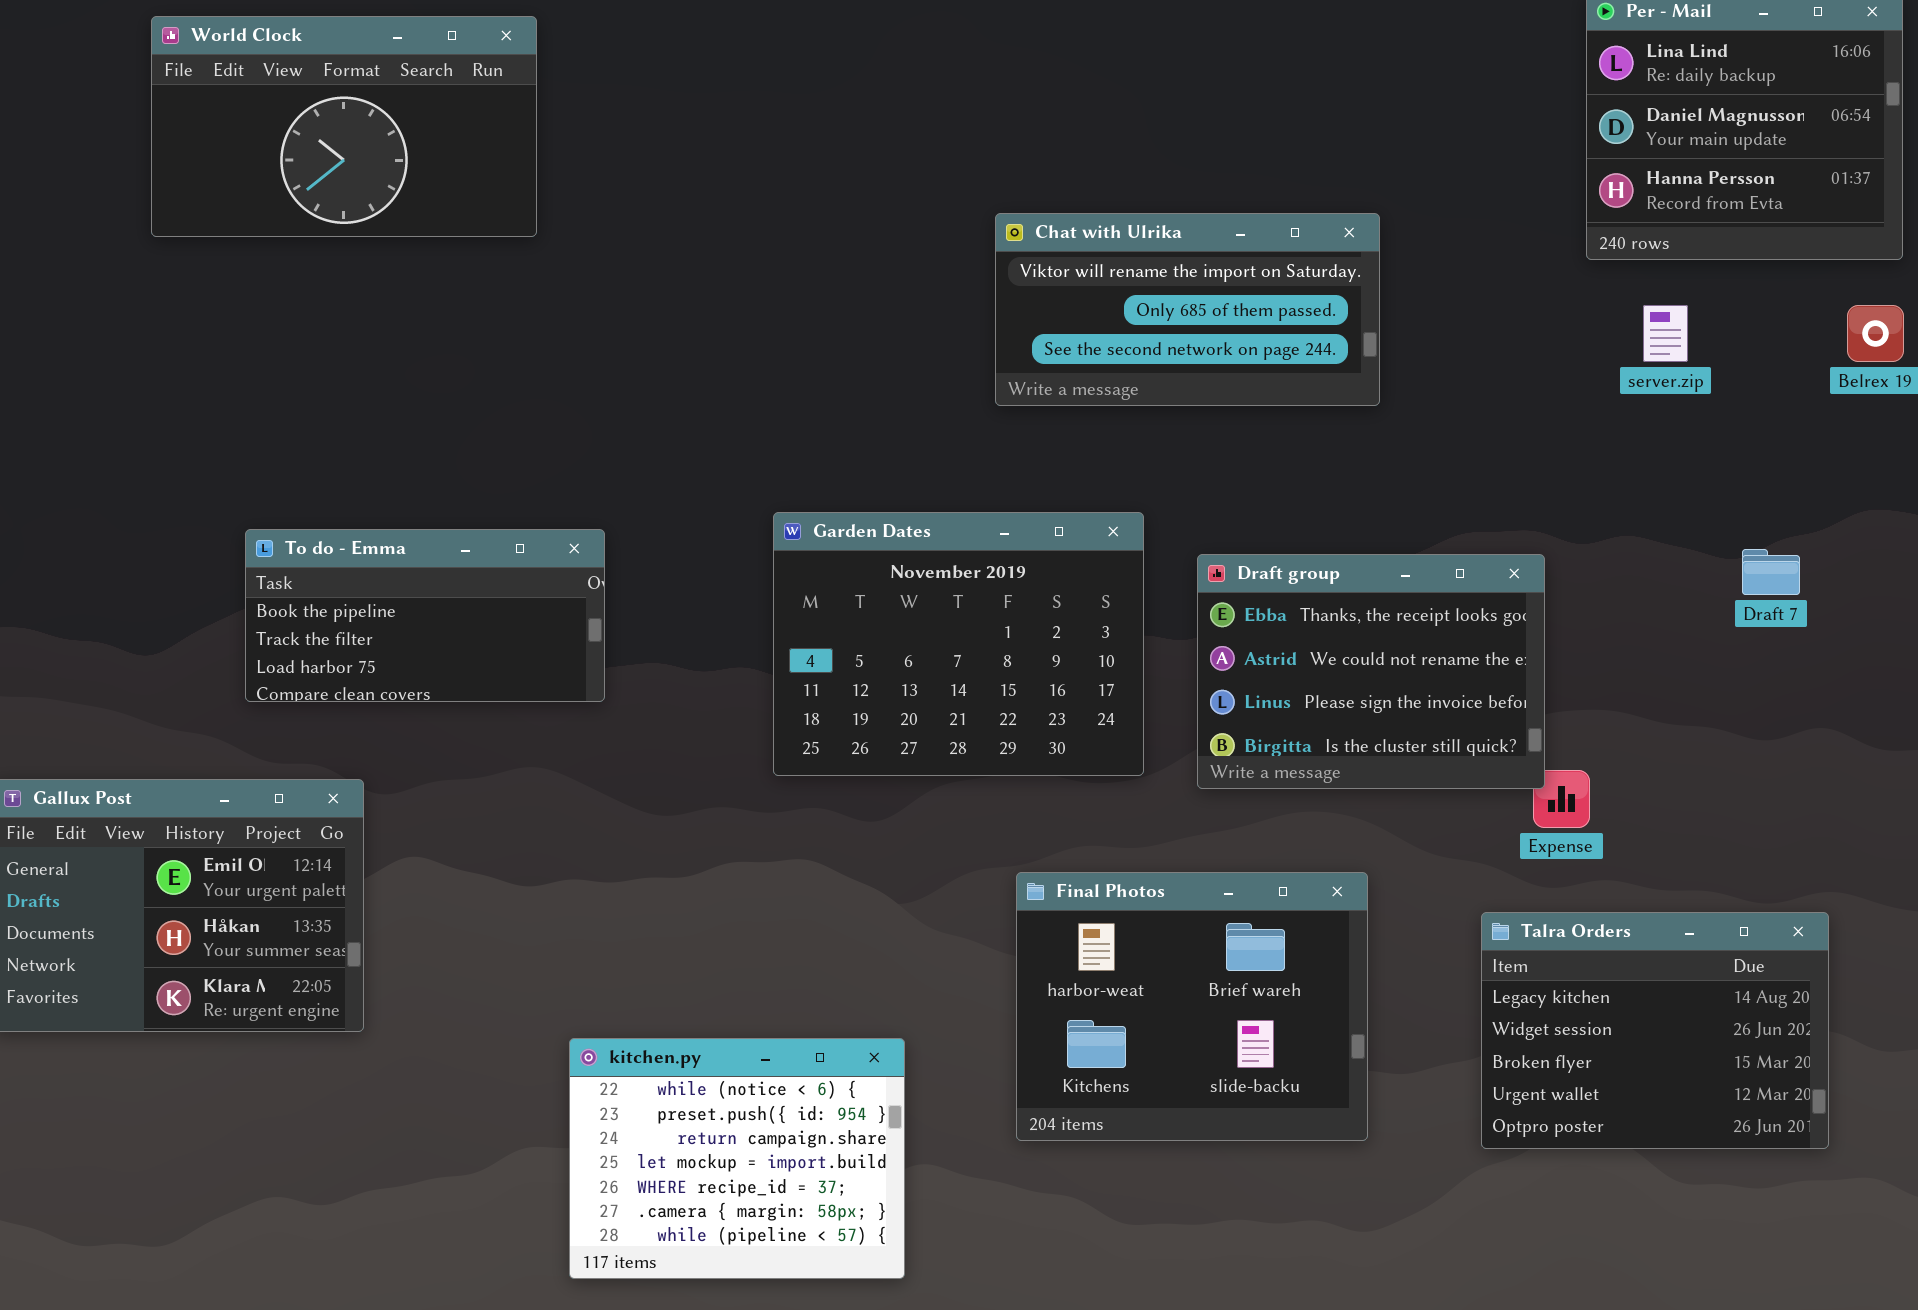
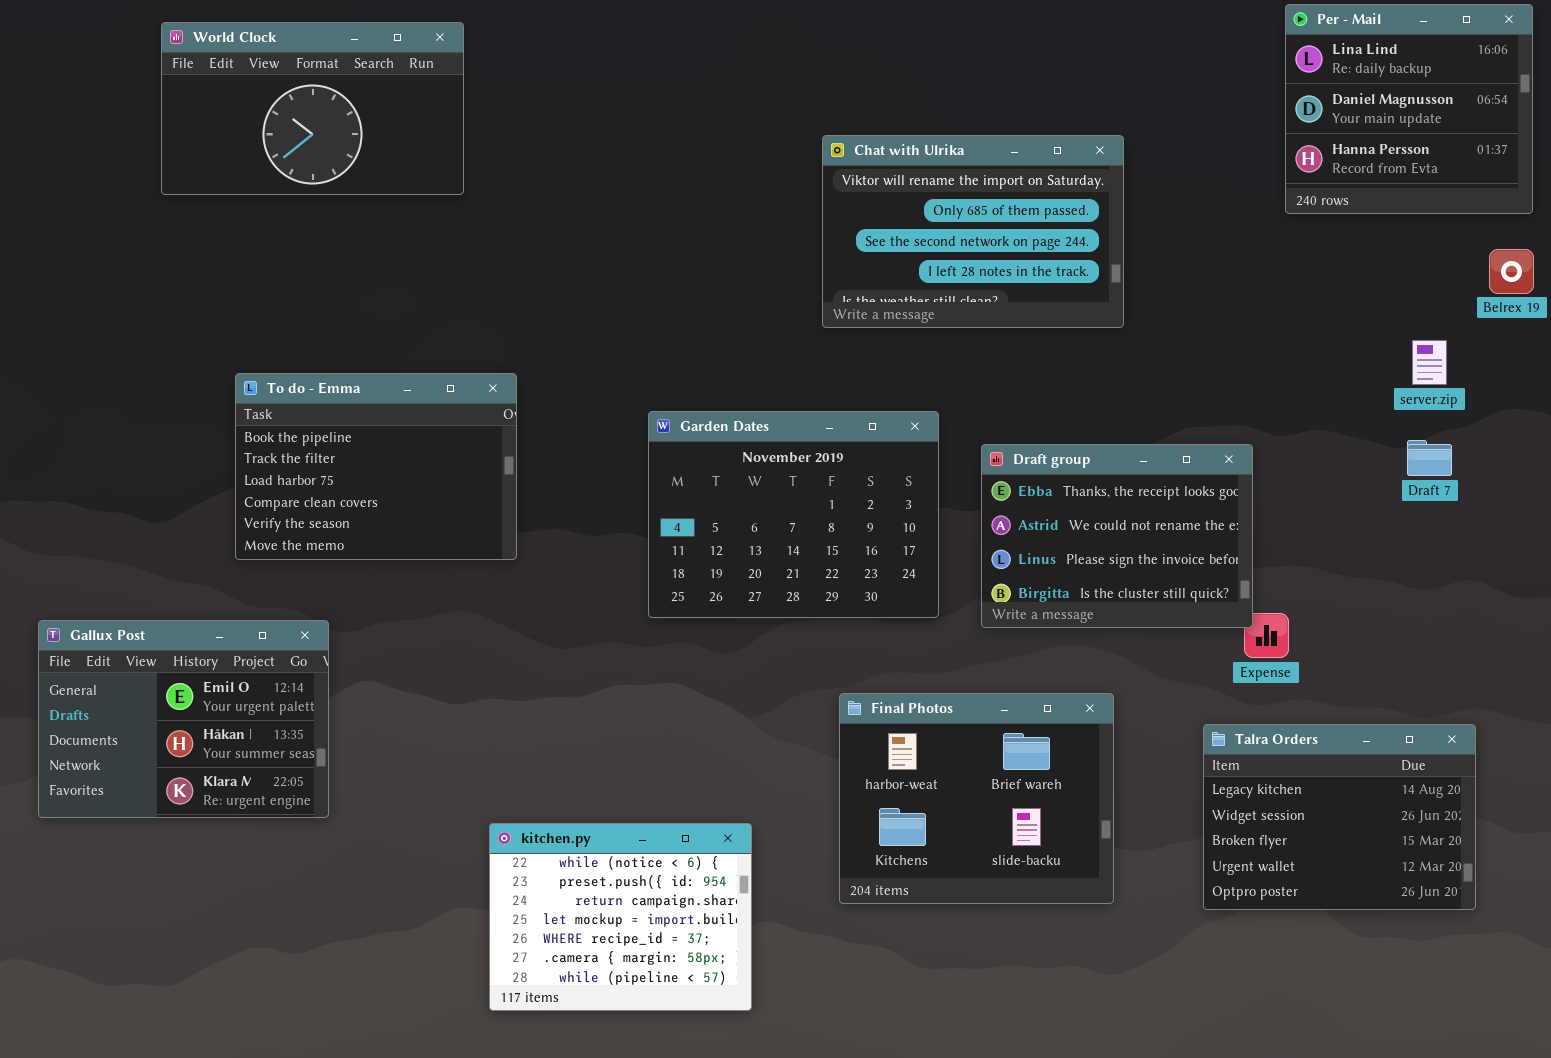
Chat with Ulrika: [995,213,1380,406] -> [822,135,1124,328], resized
server.zip: [1643,305,1688,362] -> [1412,340,1447,385], moved
To do - Emma: [245,529,605,702] -> [235,373,517,560], resized

